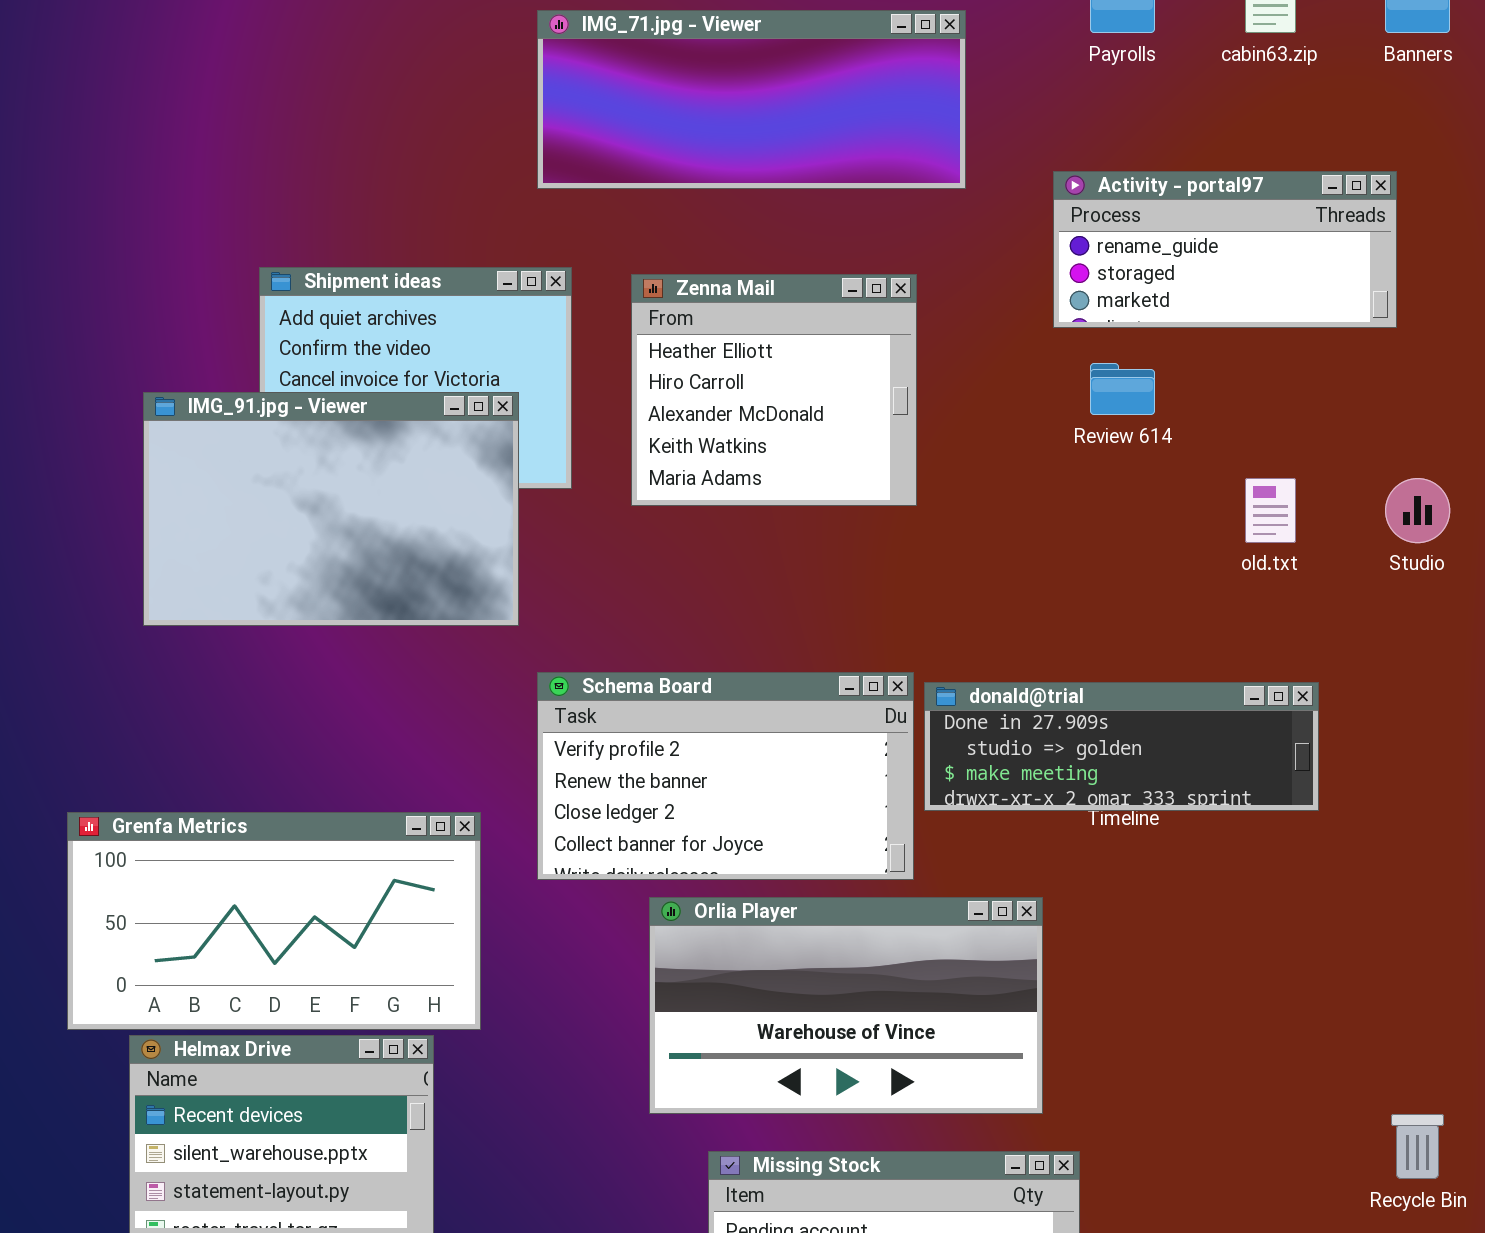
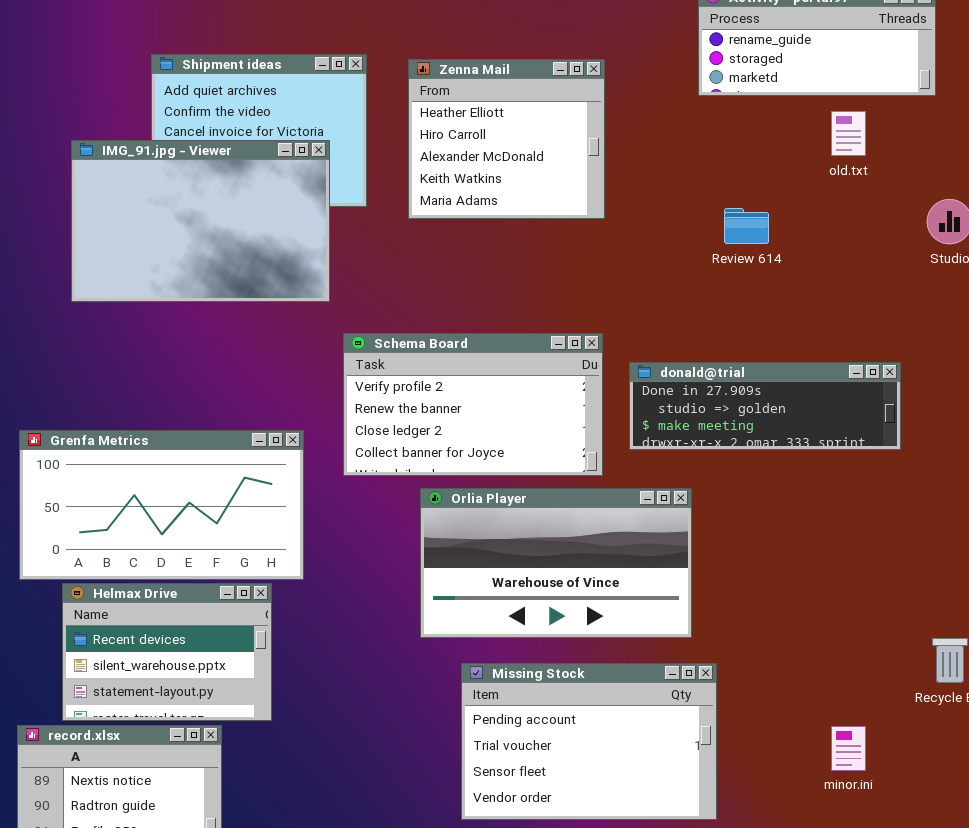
Review 614: [1090,363,1155,415] -> [724,208,769,244], moved
old.txt: [1245,478,1296,543] -> [831,111,866,156], moved
donald@trial: [924,682,1319,811] -> [629,362,901,450], moved

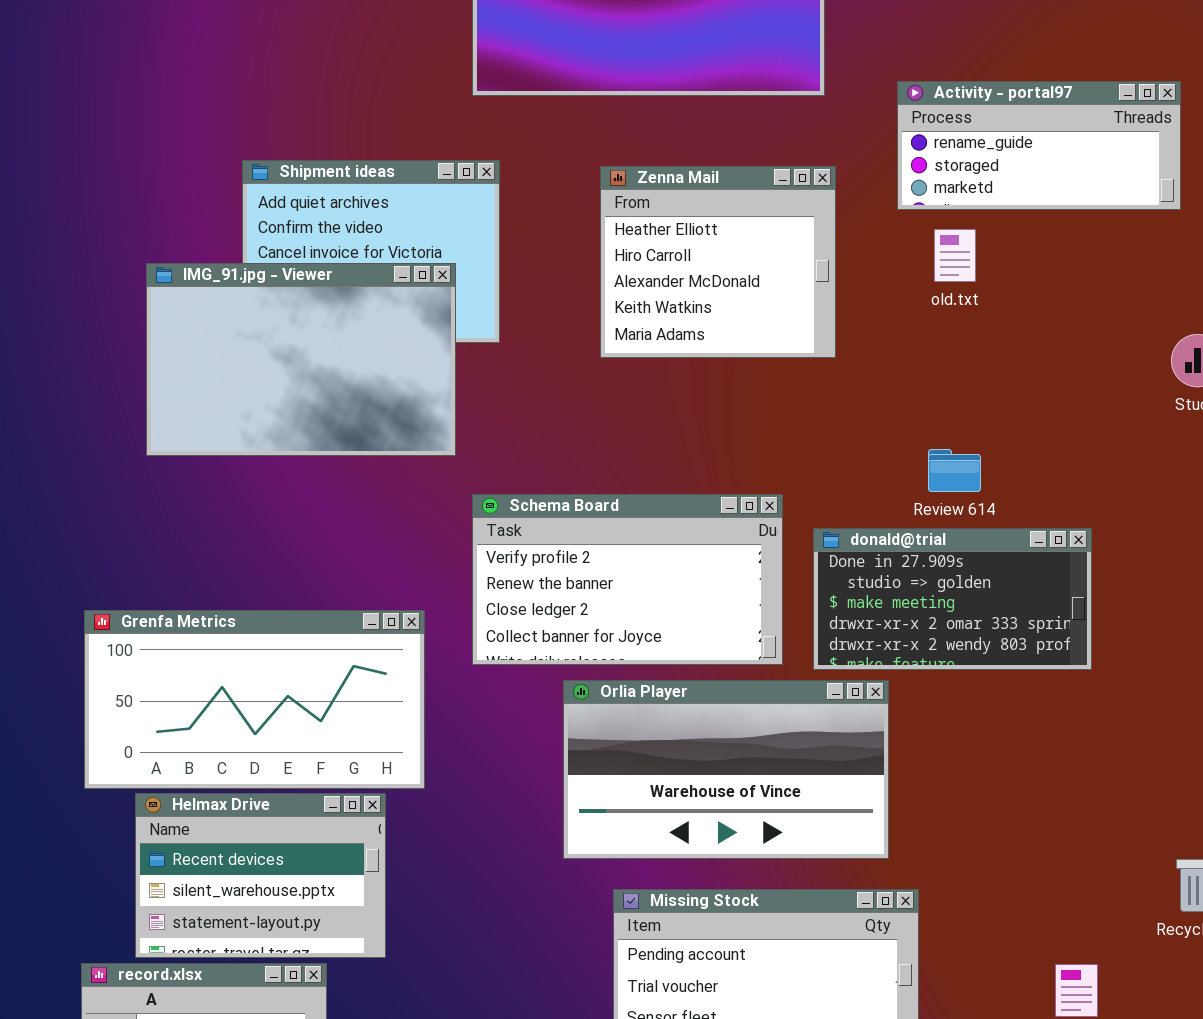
Zenna Mail: [408,59,605,219] -> [600,166,836,358], moved
old.txt: [831,111,866,156] -> [934,229,976,282], moved
Review 614: [724,208,769,244] -> [928,449,981,492], moved
donald@trial: [629,362,901,450] -> [813,528,1092,670], resized

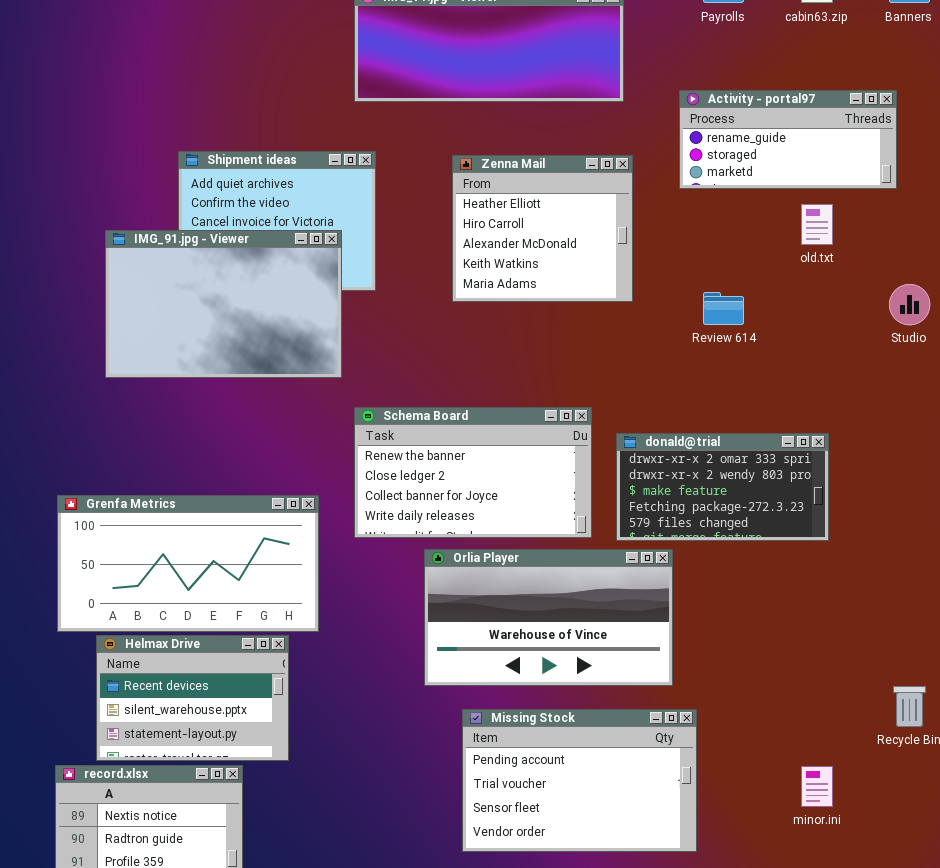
old.txt: [934,229,976,282] -> [801,204,833,245], moved
Review 614: [928,449,981,492] -> [703,292,744,325], moved
Schema Board: [472,494,783,665] -> [354,407,592,538], scrolled down 1 row
donald@trial: [813,528,1092,670] -> [616,433,829,541], scrolled down 3 rows

